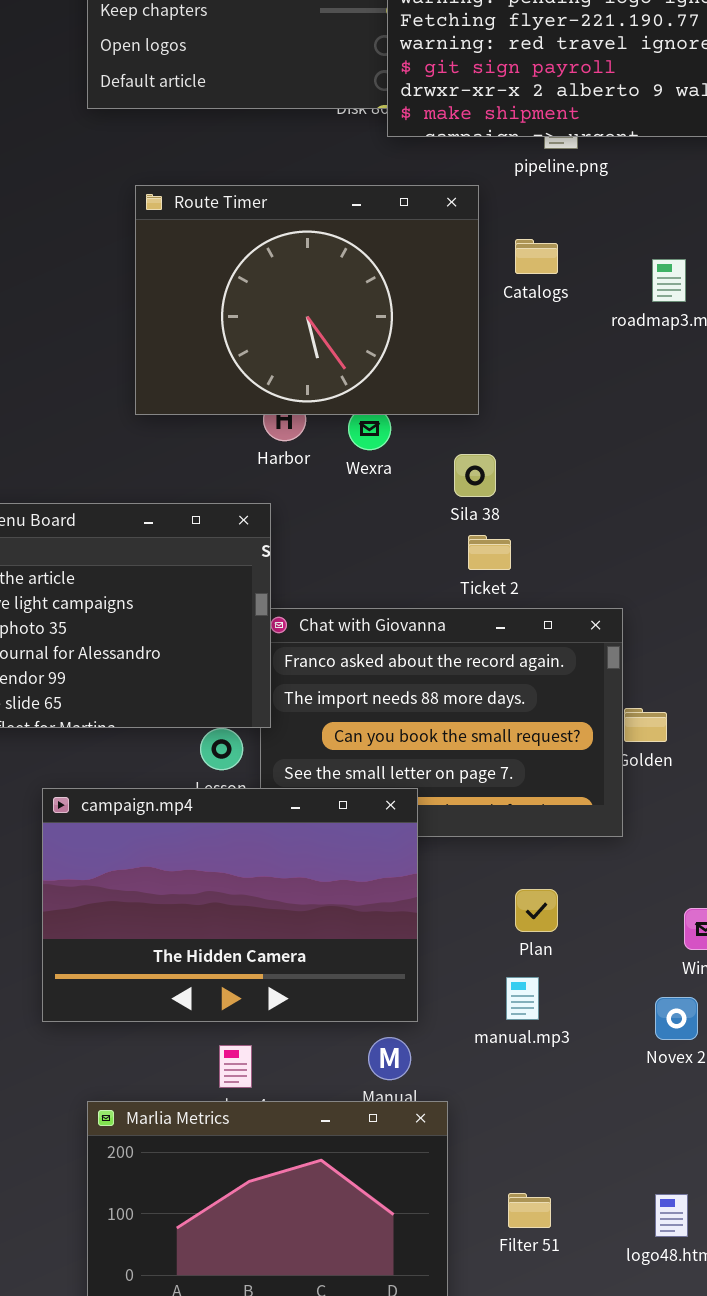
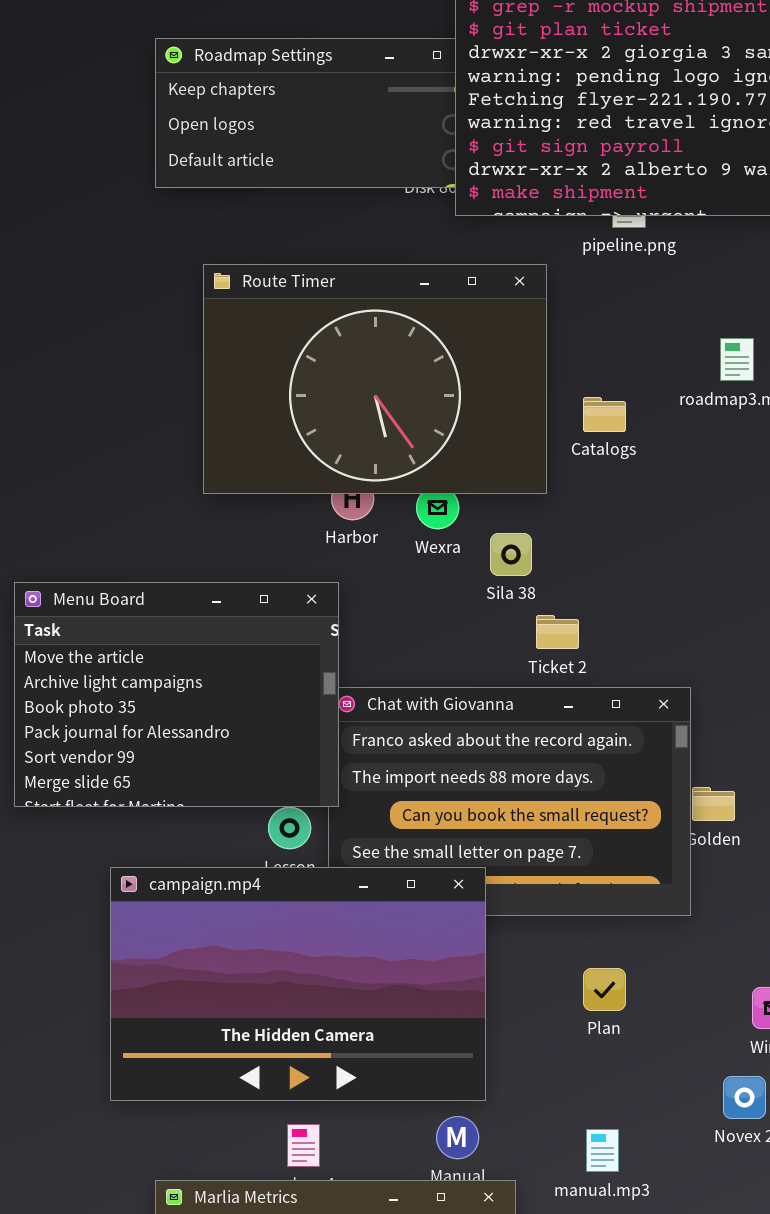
Catalogs: [515,239,558,274] -> [583,397,626,432], moved
Sila 38: [454,454,496,497] -> [490,533,532,576], moved
manual.mp3: [506,977,539,1020] -> [586,1129,619,1172], moved

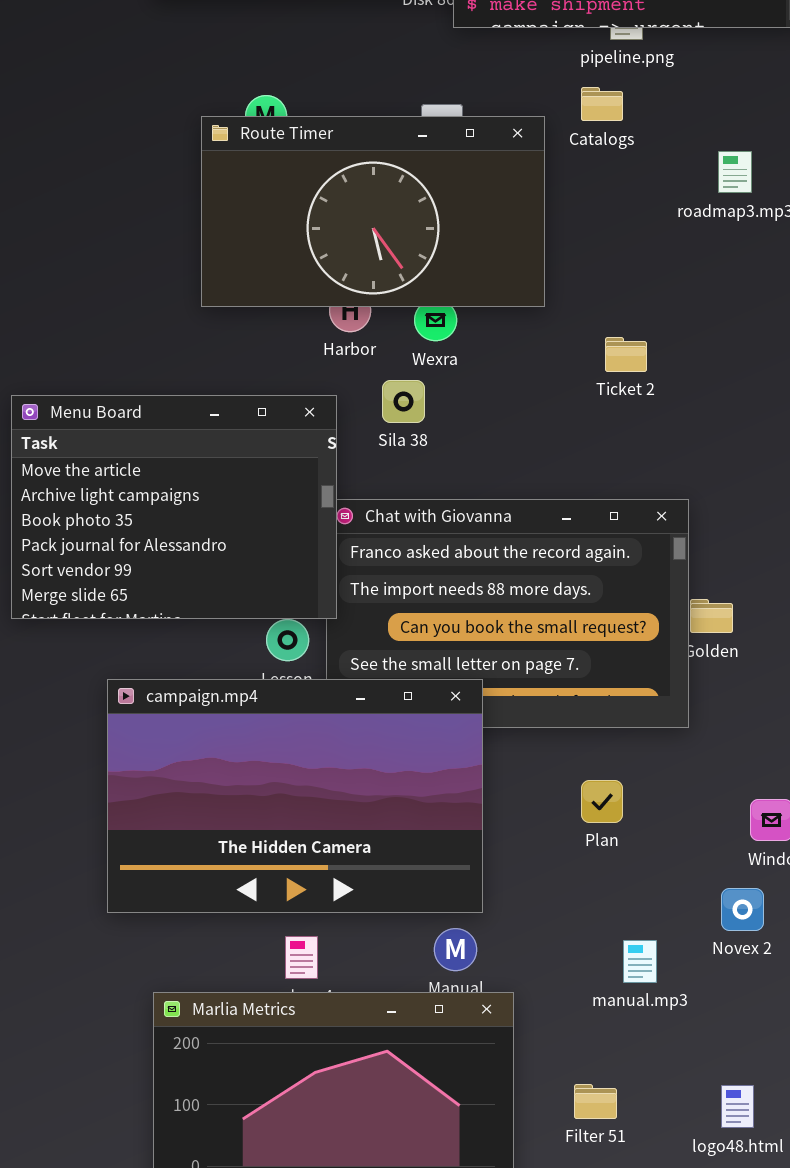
Route Timer: [203,264,547,494] -> [201,116,545,307], resized
Catalogs: [583,397,626,432] -> [581,87,623,121], moved
Sila 38: [490,533,532,576] -> [382,380,425,423], moved
Ticket 2: [536,615,579,649] -> [605,337,647,372], moved
manual.mp3: [586,1129,619,1172] -> [623,940,657,983], moved

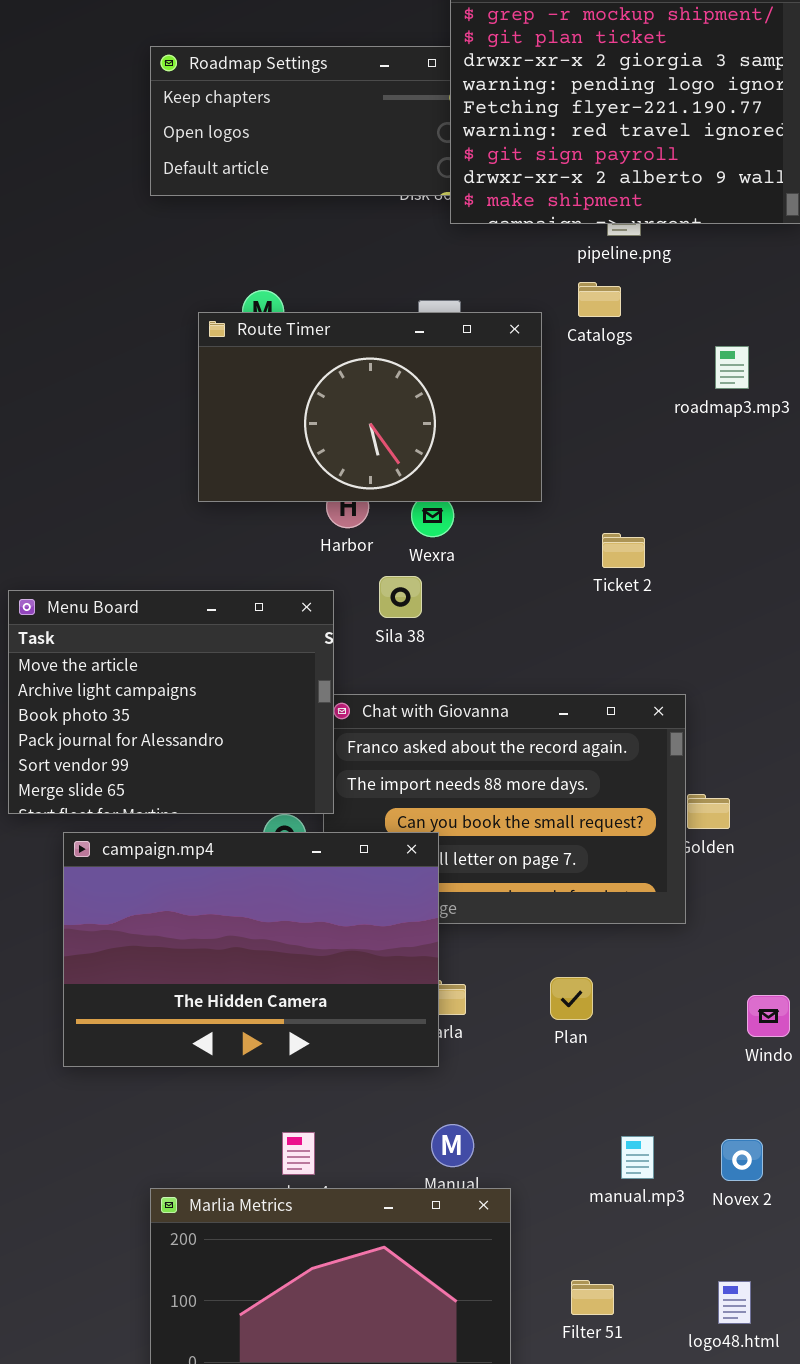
campaign.mp4: [107,679,483,913] -> [63,832,439,1067], moved
Plan: [581,780,623,823] -> [550,977,593,1020], moved
Novex 2: [721,888,764,931] -> [721,1139,763,1181], moved

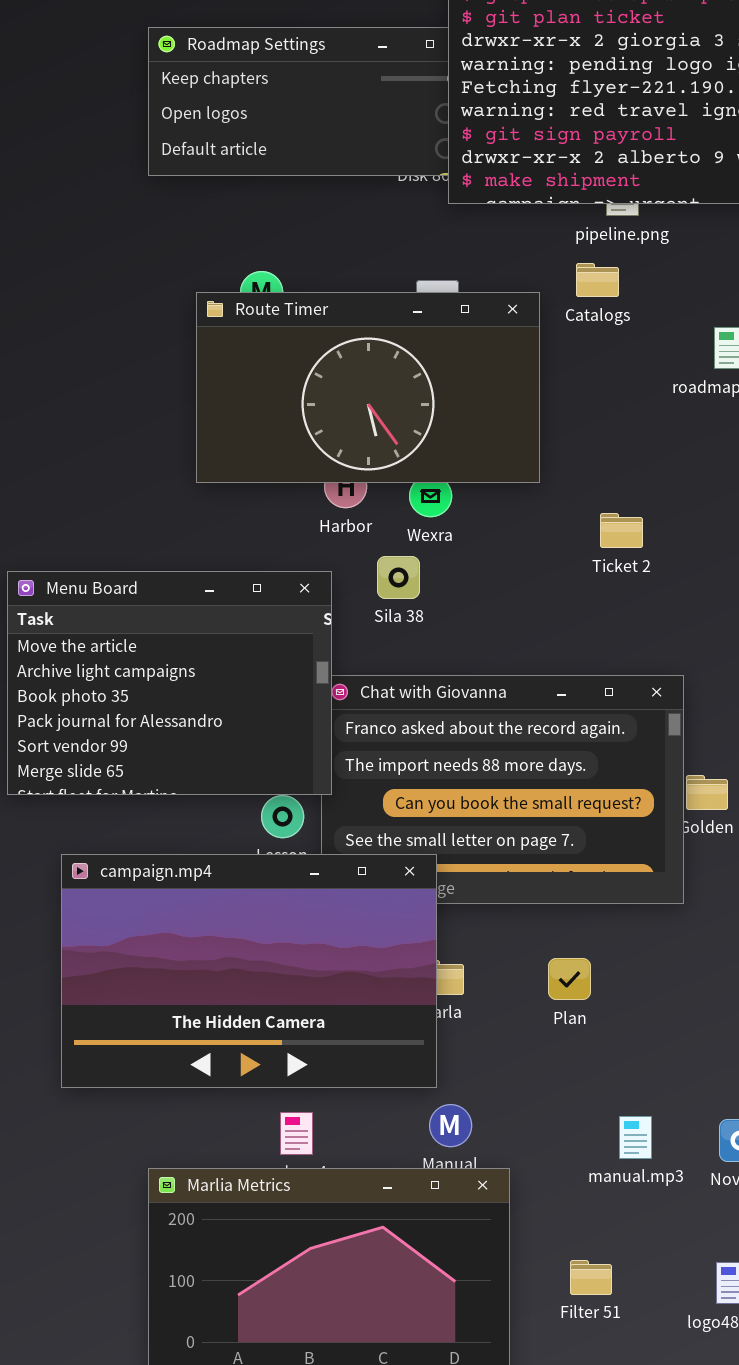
campaign.mp4: [63,832,439,1067] -> [61,854,437,1088], moved

